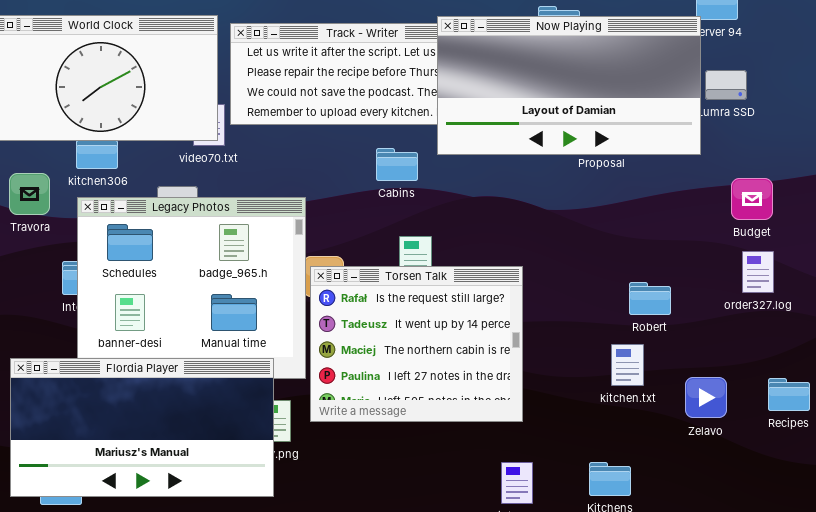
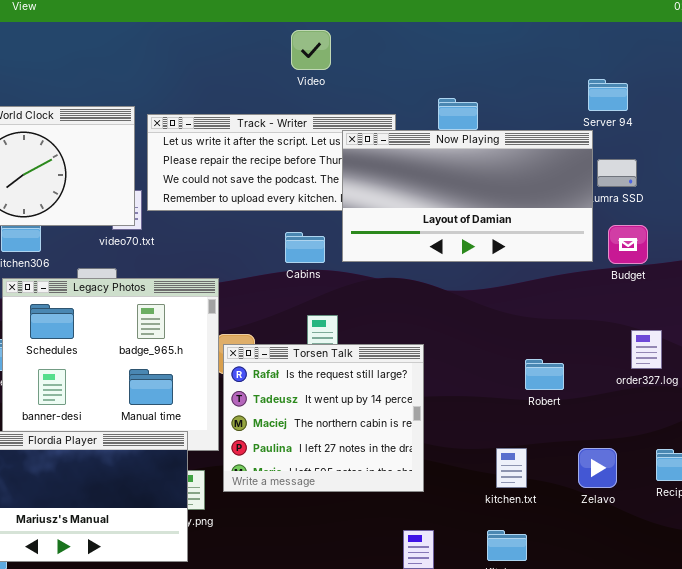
Now Playing: [437,16,701,155] -> [342,130,593,262], moved
Budget: [731,178,773,220] -> [608,225,648,264], moved
kitchen.txt: [611,344,644,386] -> [496,448,527,488], moved

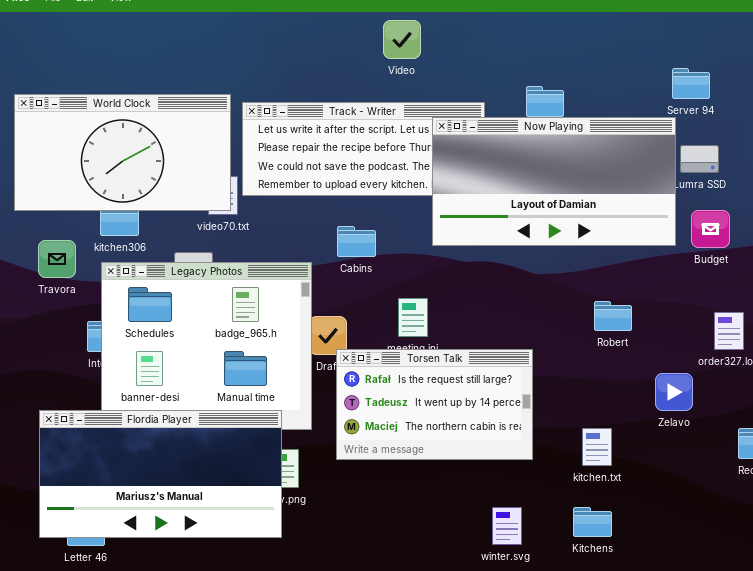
Cabins: [285,232,325,263] -> [337,226,376,257], moved
Torsen Talk: [223,344,424,492] -> [336,349,533,460], moved, resized
Robert: [525,359,564,390] -> [594,301,632,331], moved
Zelavo: [578,448,617,488] -> [655,373,693,411], moved

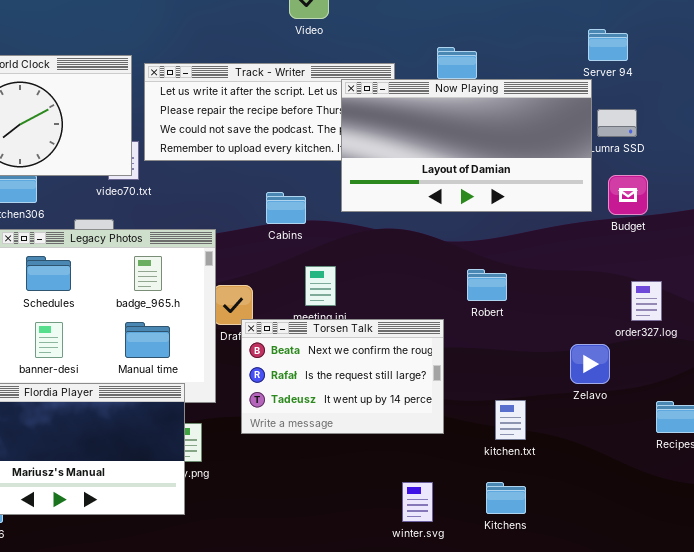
Cabins: [337,226,376,257] -> [266,192,306,224], moved
Robert: [594,301,632,331] -> [467,269,507,301], moved
Torsen Talk: [336,349,533,460] -> [241,319,444,434], scrolled up 1 row

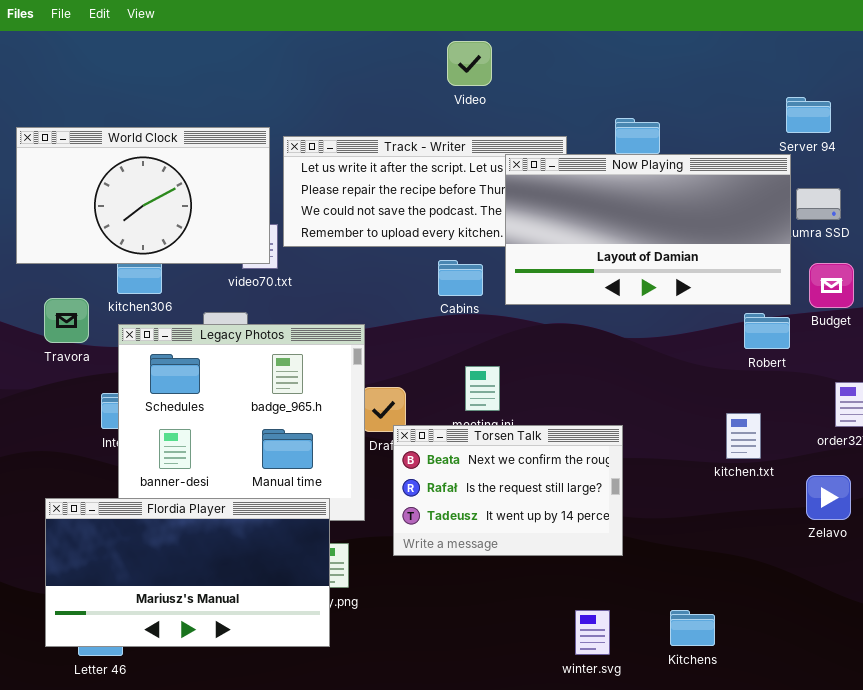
Cabins: [266,192,306,224] -> [438,260,483,296], moved
Robert: [467,269,507,301] -> [744,313,790,349], moved
Zelavo: [570,344,610,384] -> [806,475,851,520], moved
kitchen.txt: [495,400,526,440] -> [726,413,761,459], moved

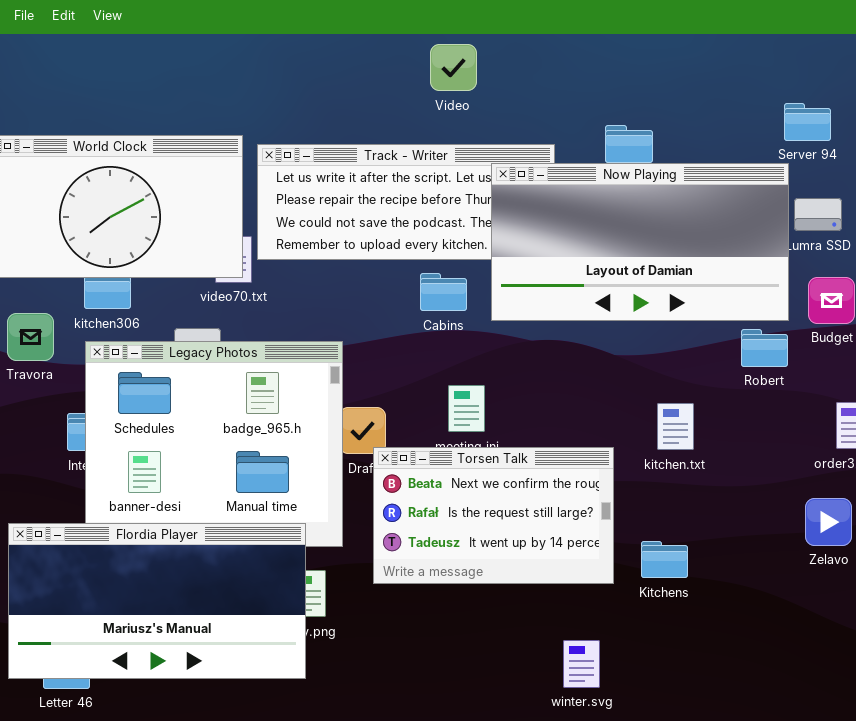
kitchen.txt: [726,413,761,459] -> [657,403,694,450], moved
Kitchens: [670,610,715,646] -> [641,541,688,578], moved

